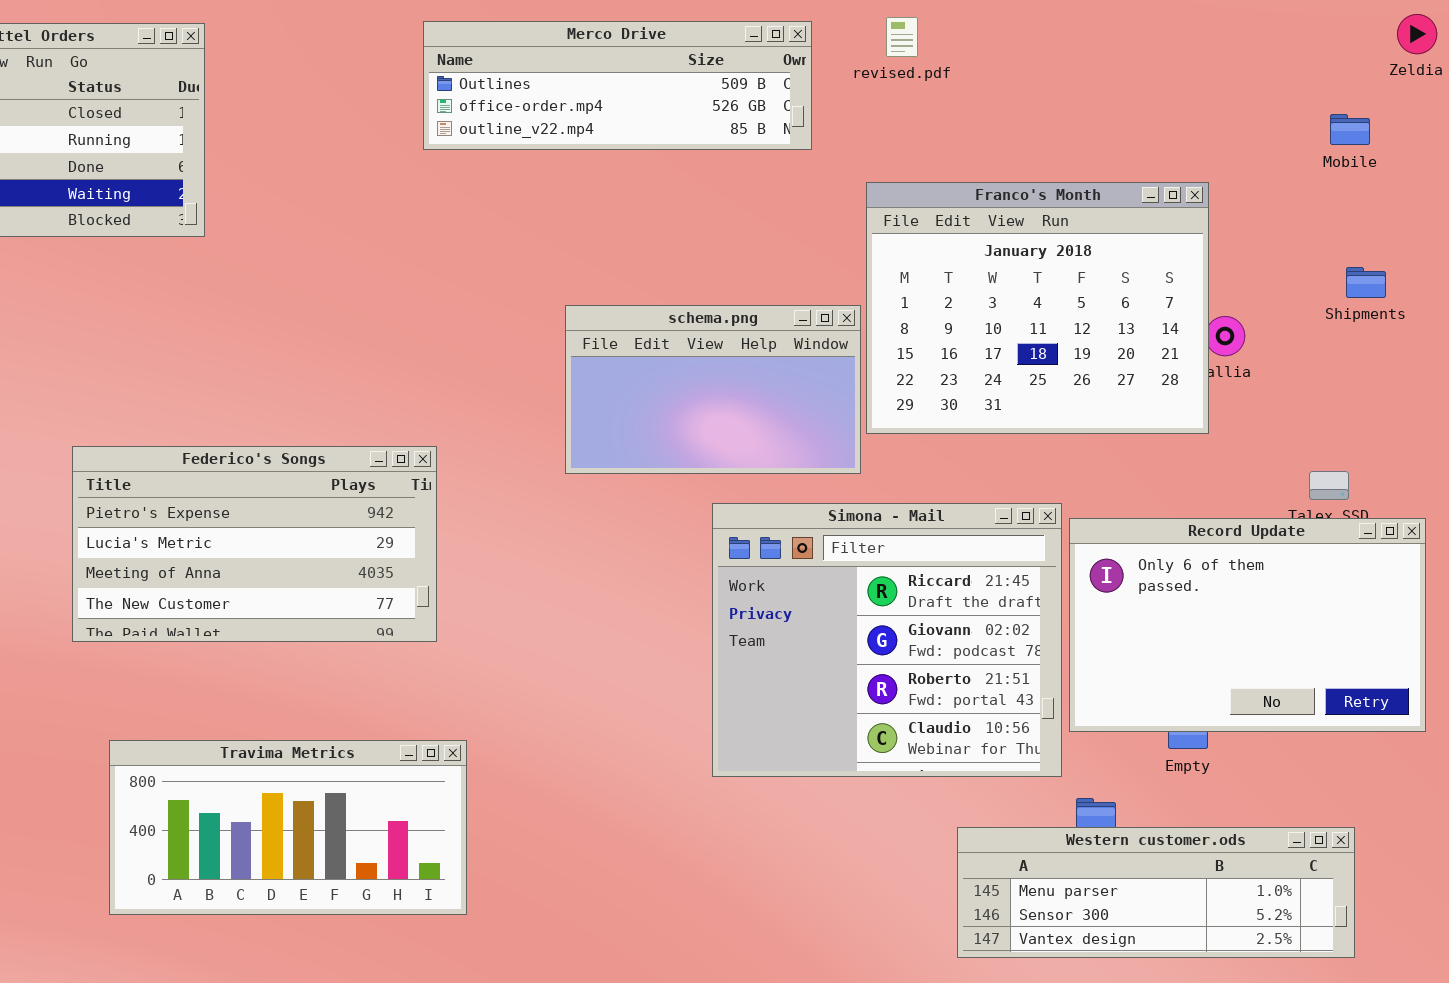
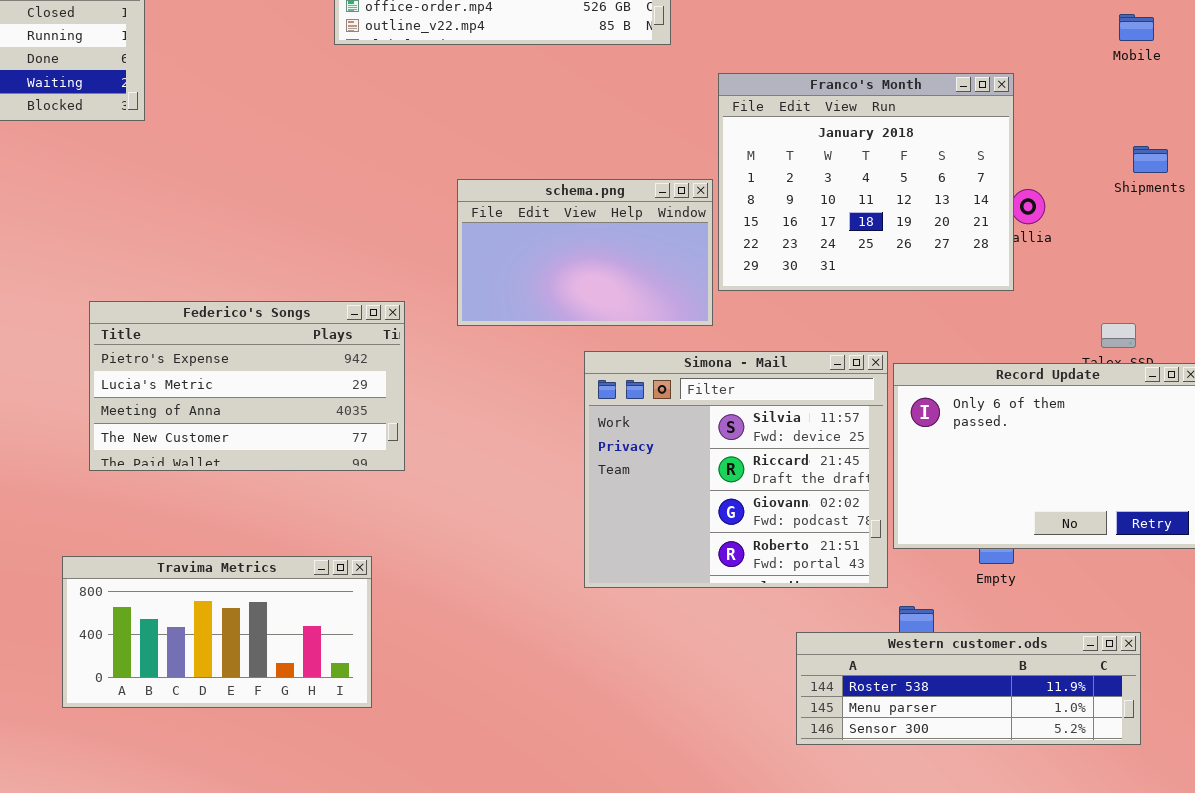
Federico's Songs: [72,446,437,642] -> [89,301,405,471], moved
Simona - Mail: [712,503,1062,777] -> [584,351,888,588], scrolled up 1 row
Western customer.ods: [957,827,1355,958] -> [796,632,1141,745], scrolled up 1 row

